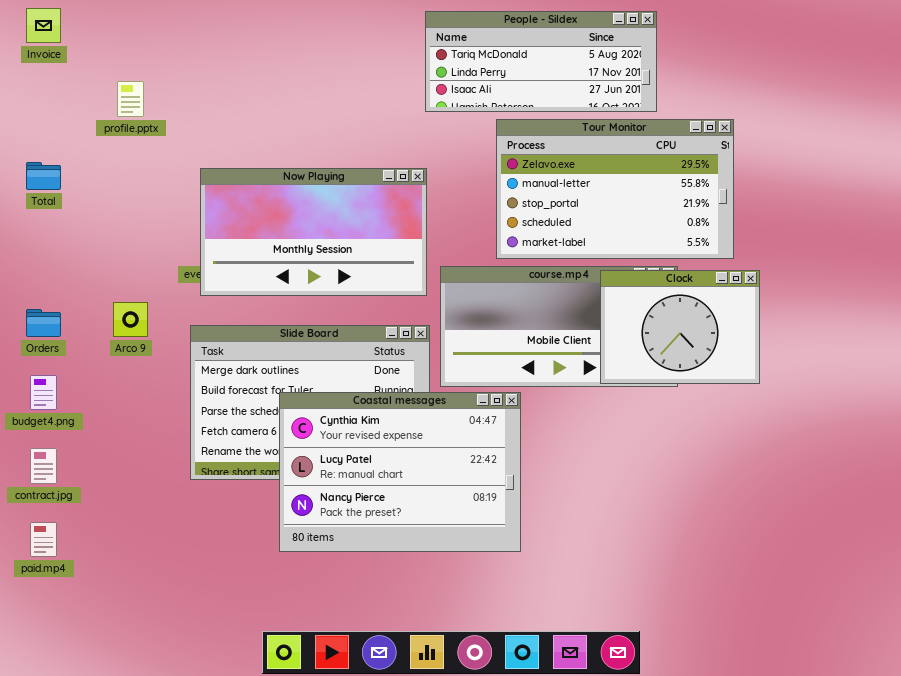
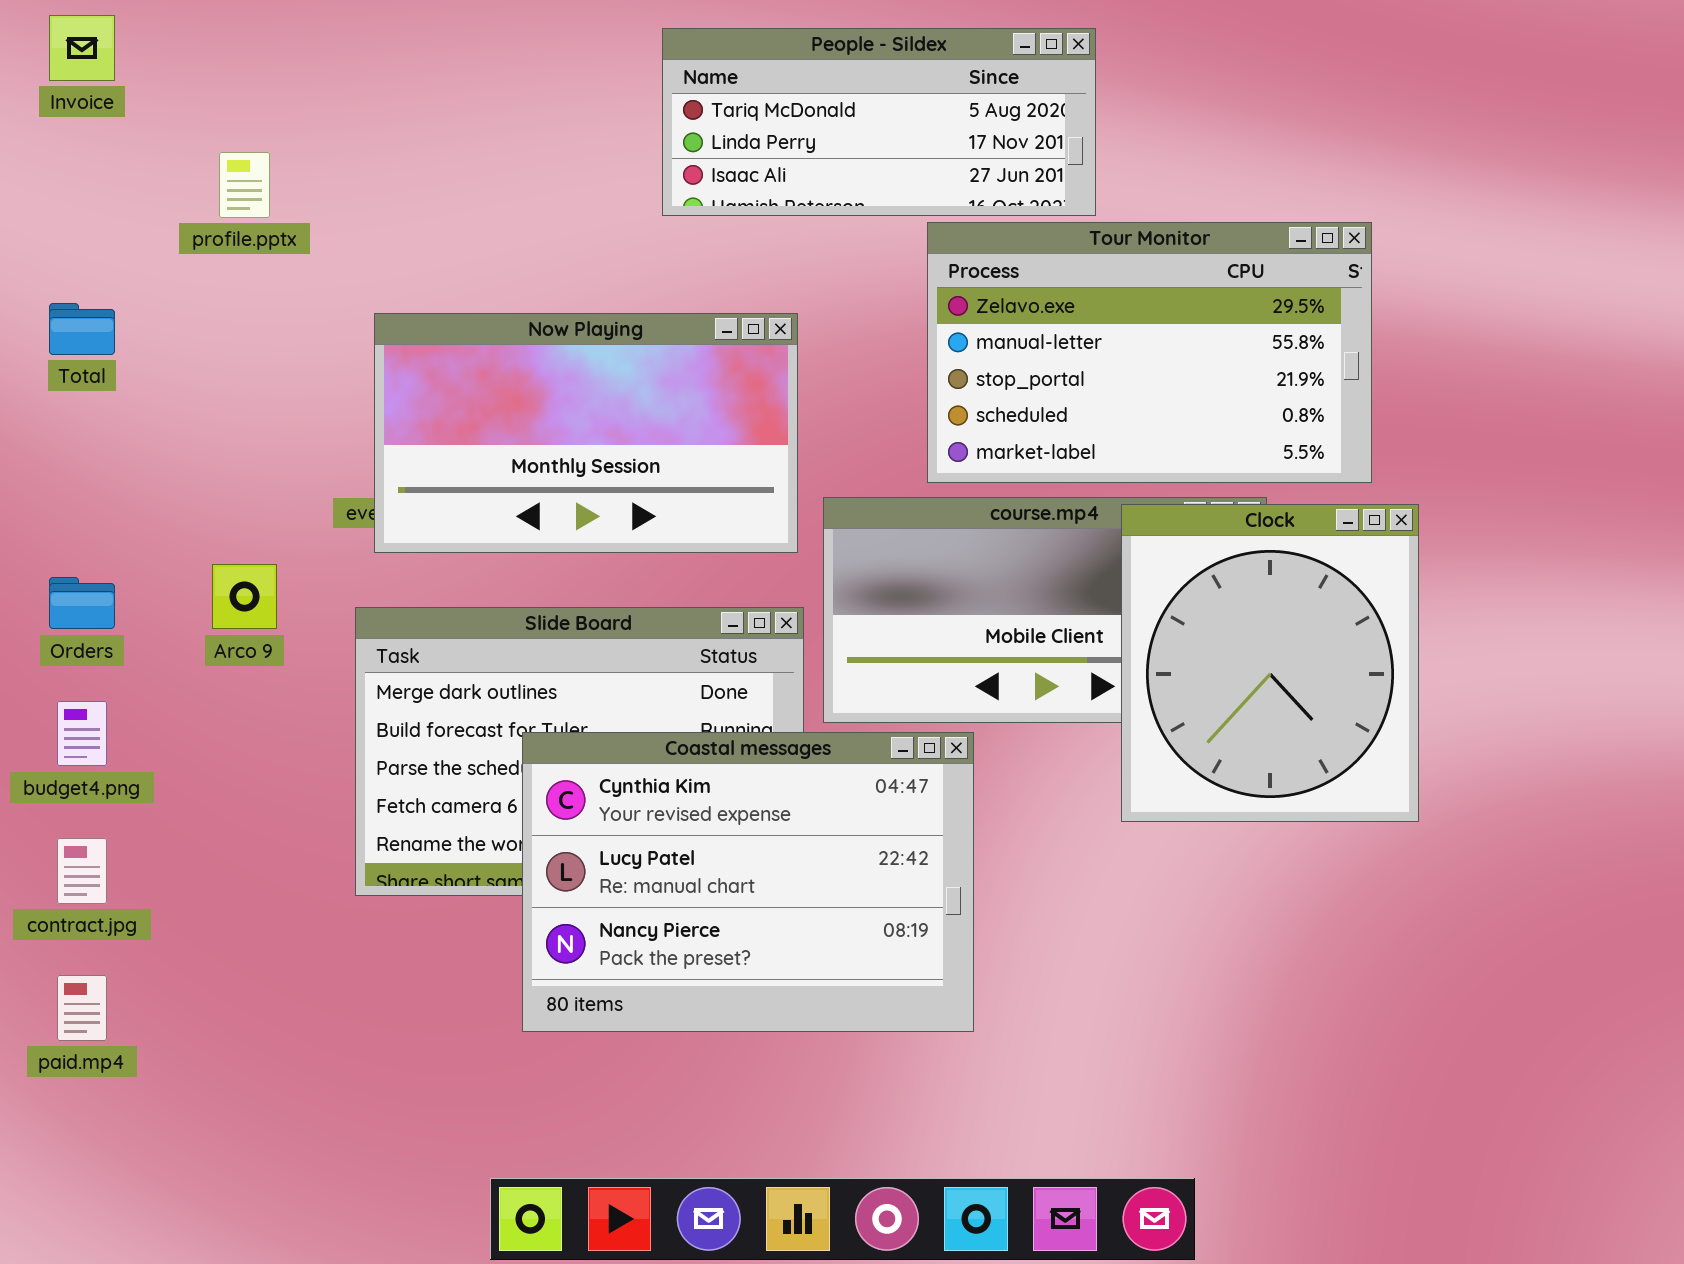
People - Sildex: [425,11,657,112] -> [662,28,1096,216], moved
Clock: [600,270,760,384] -> [1121,504,1419,822], resized

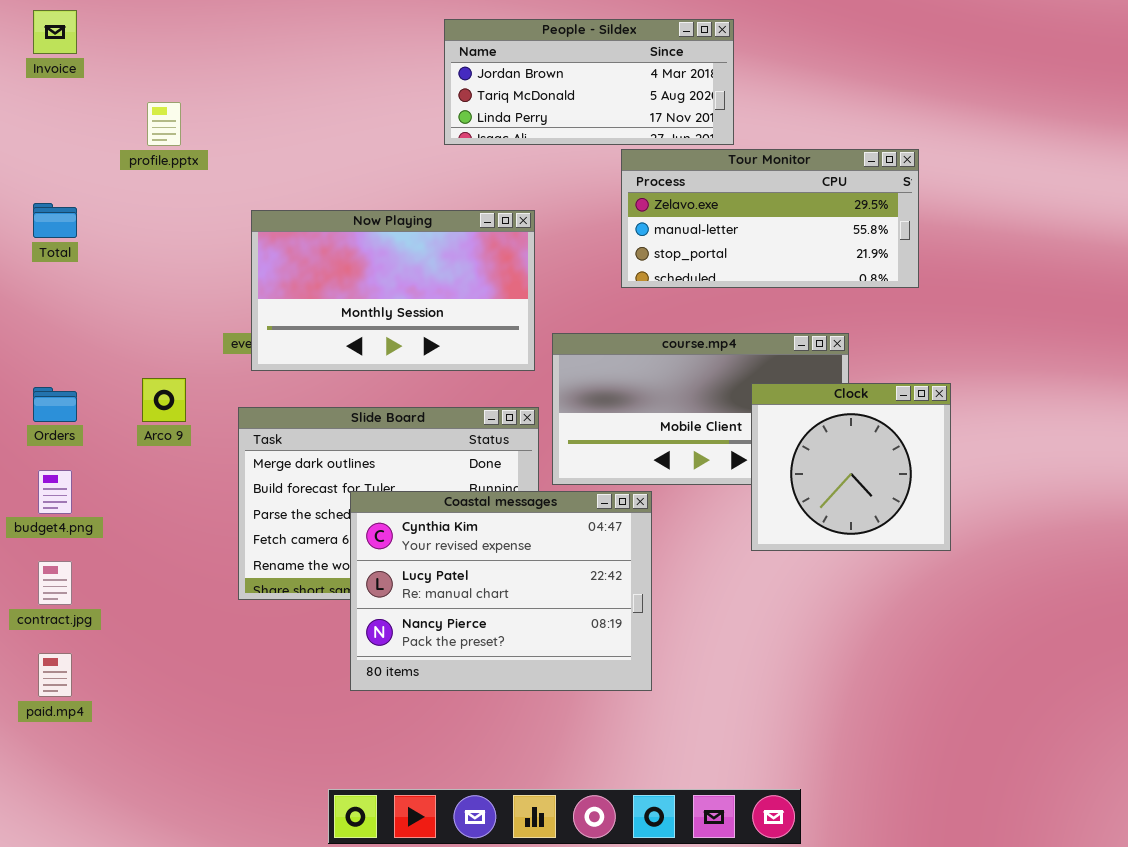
People - Sildex: [662,28,1096,216] -> [444,19,734,145], scrolled up 1 row
Tour Monitor: [927,222,1372,483] -> [621,149,919,288], resized
Clock: [1121,504,1419,822] -> [751,383,951,551], resized

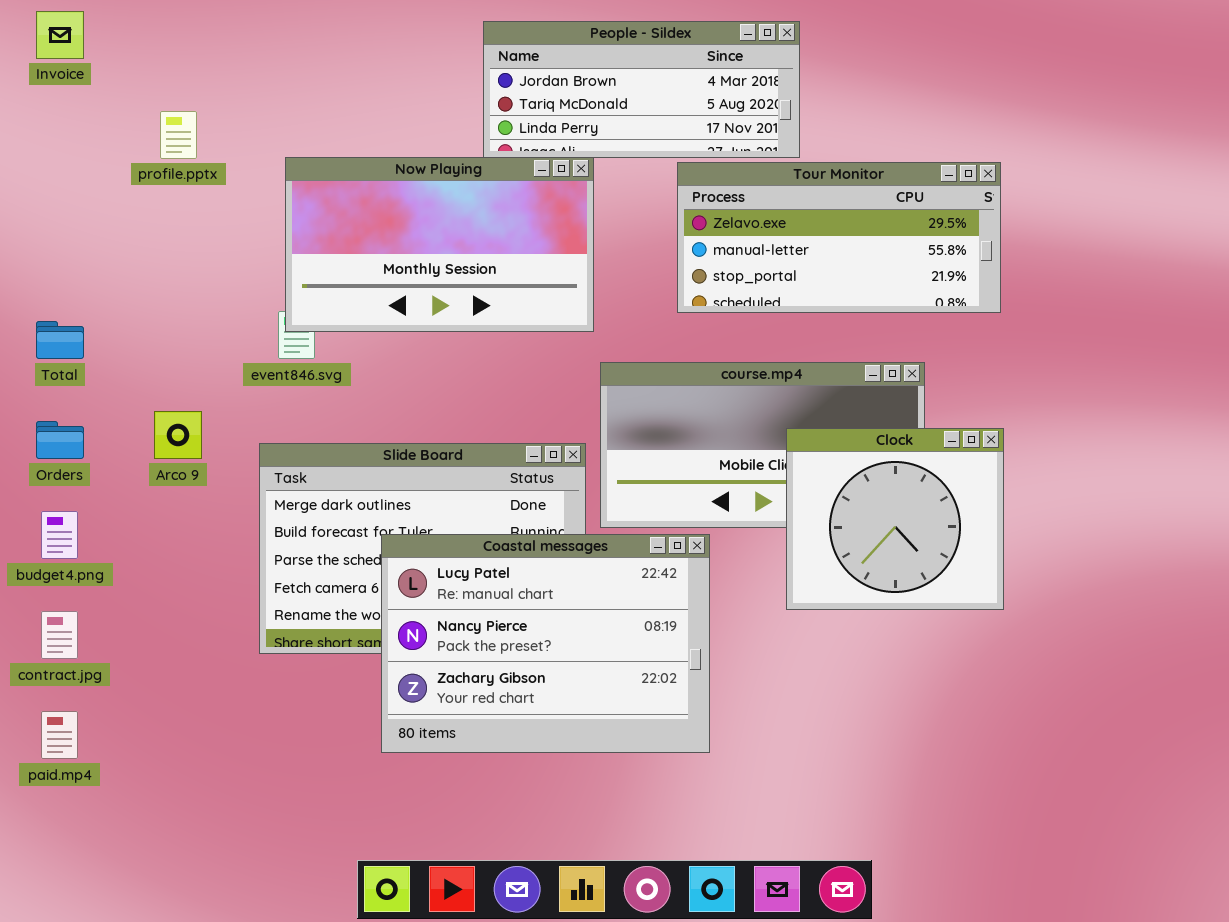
Total: [33,203,77,238] -> [36,321,84,359], moved
Now Playing: [251,210,535,371] -> [285,157,594,332], moved
Clock: [751,383,951,551] -> [786,428,1004,610], moved
Coastal messages: [350,491,652,691] -> [381,534,710,753], scrolled down 1 row

